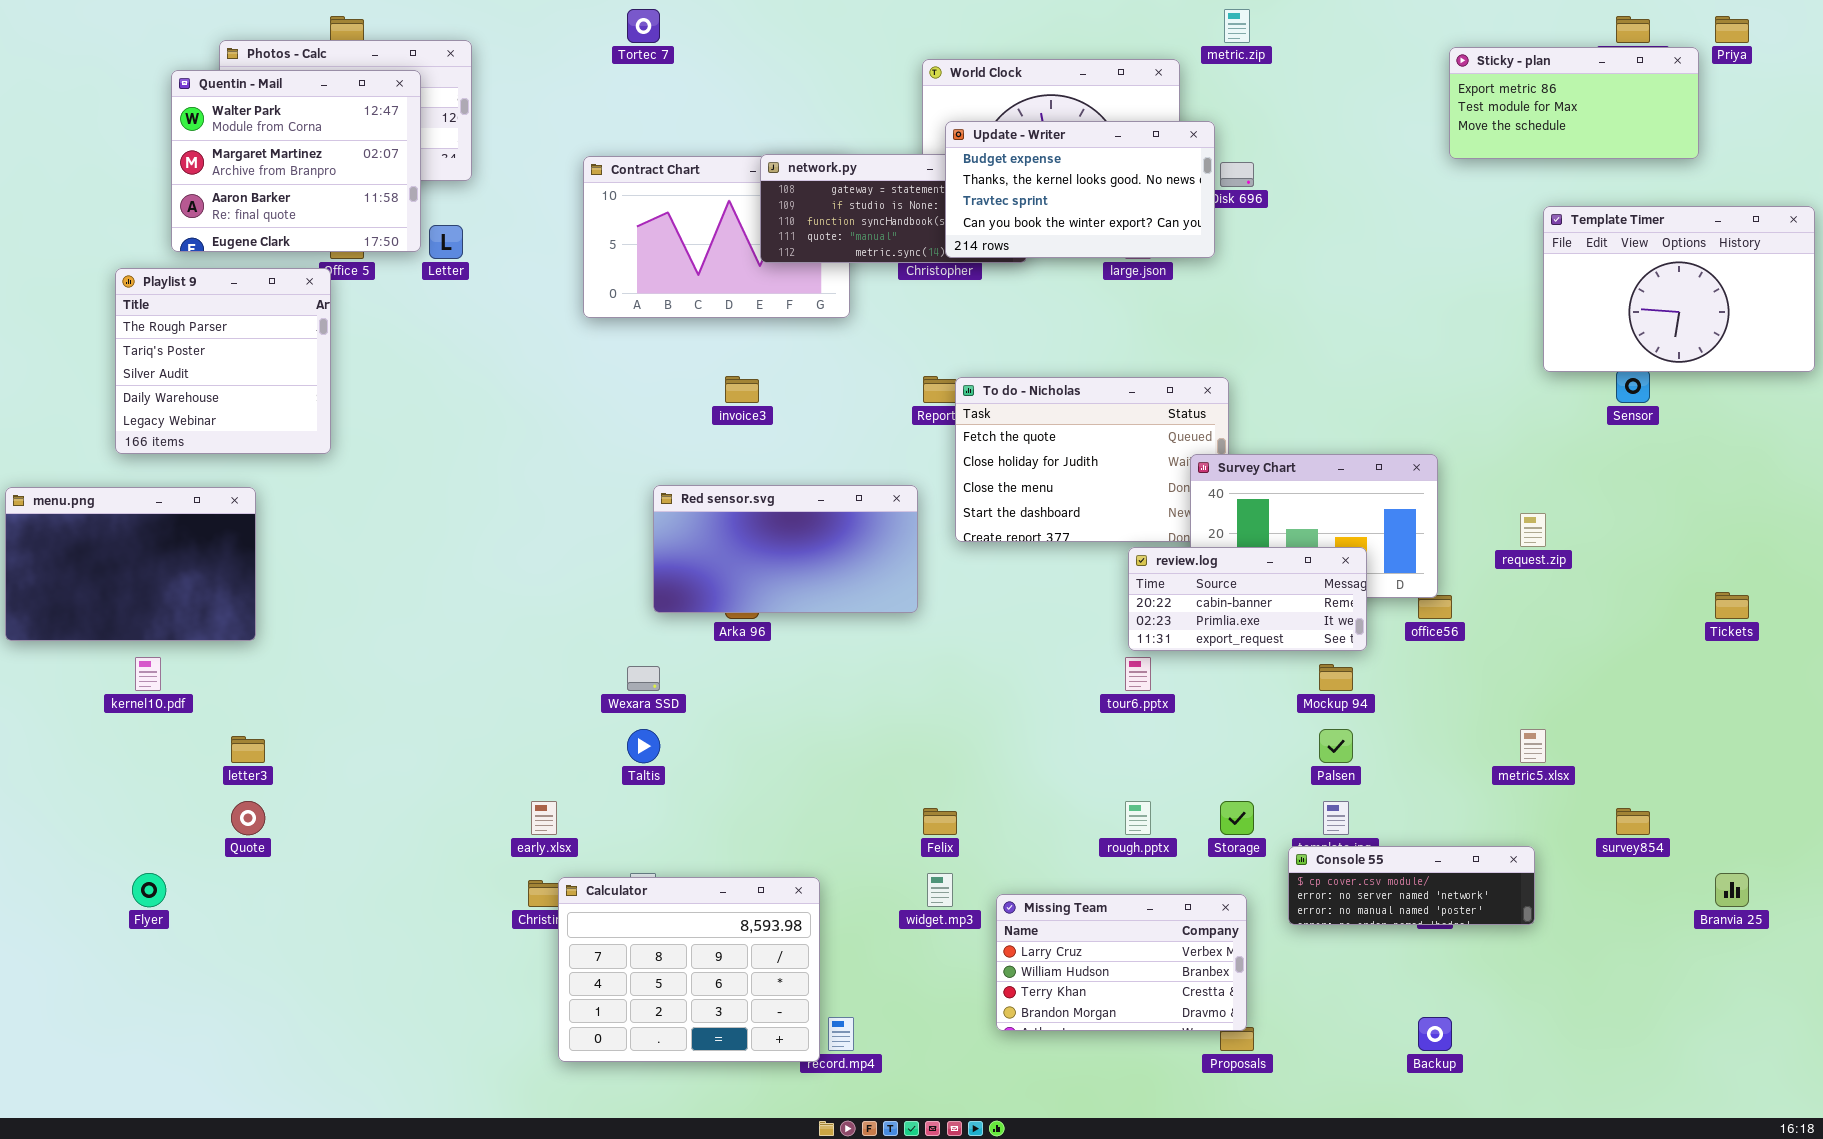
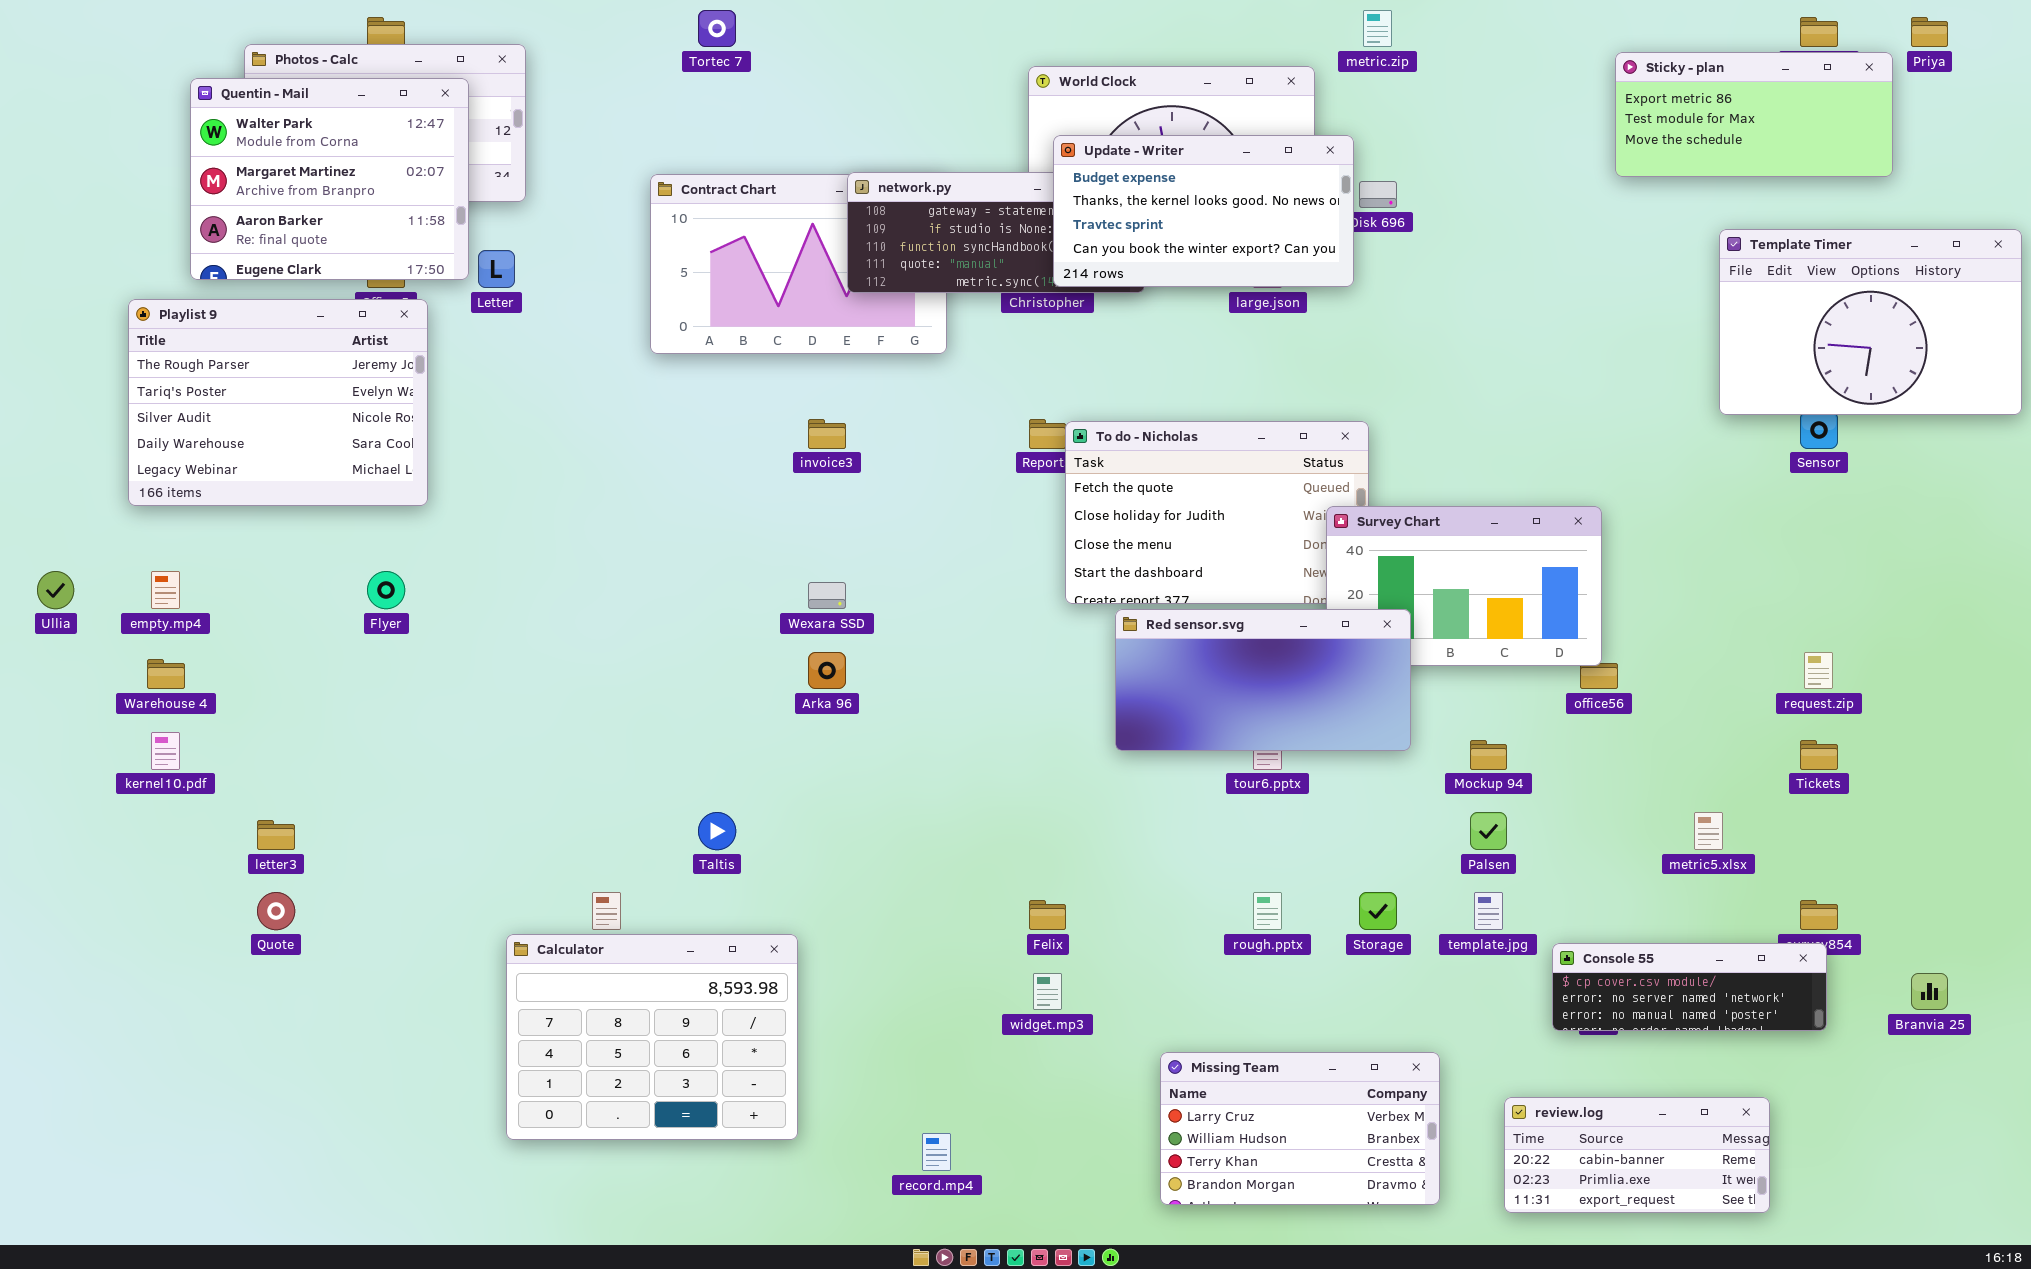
Playlist 9: [115,268,331,454] -> [128,299,428,506], resized
Red sensor.svg: [653,485,918,613] -> [1115,609,1411,751], moved
menu.png: [5,487,256,641] -> none, closed
request.zip: [1520,513,1546,547] -> [1804,652,1833,689], moved
review.log: [1128,547,1367,651] -> [1504,1097,1770,1213], moved
Tickets: [1715,592,1749,619] -> [1800,740,1838,770], moved
Wexara SSD: [627,666,660,691] -> [808,582,846,609], moved
Console 55: [1288,846,1535,925] -> [1552,943,1827,1031], moved
Flyer: [132,873,166,907] -> [367,571,405,609], moved
Calculator: [558,877,820,1062] -> [506,934,798,1140], moved
Missing Team: [996,894,1247,1031] -> [1160,1052,1440,1205], moved

